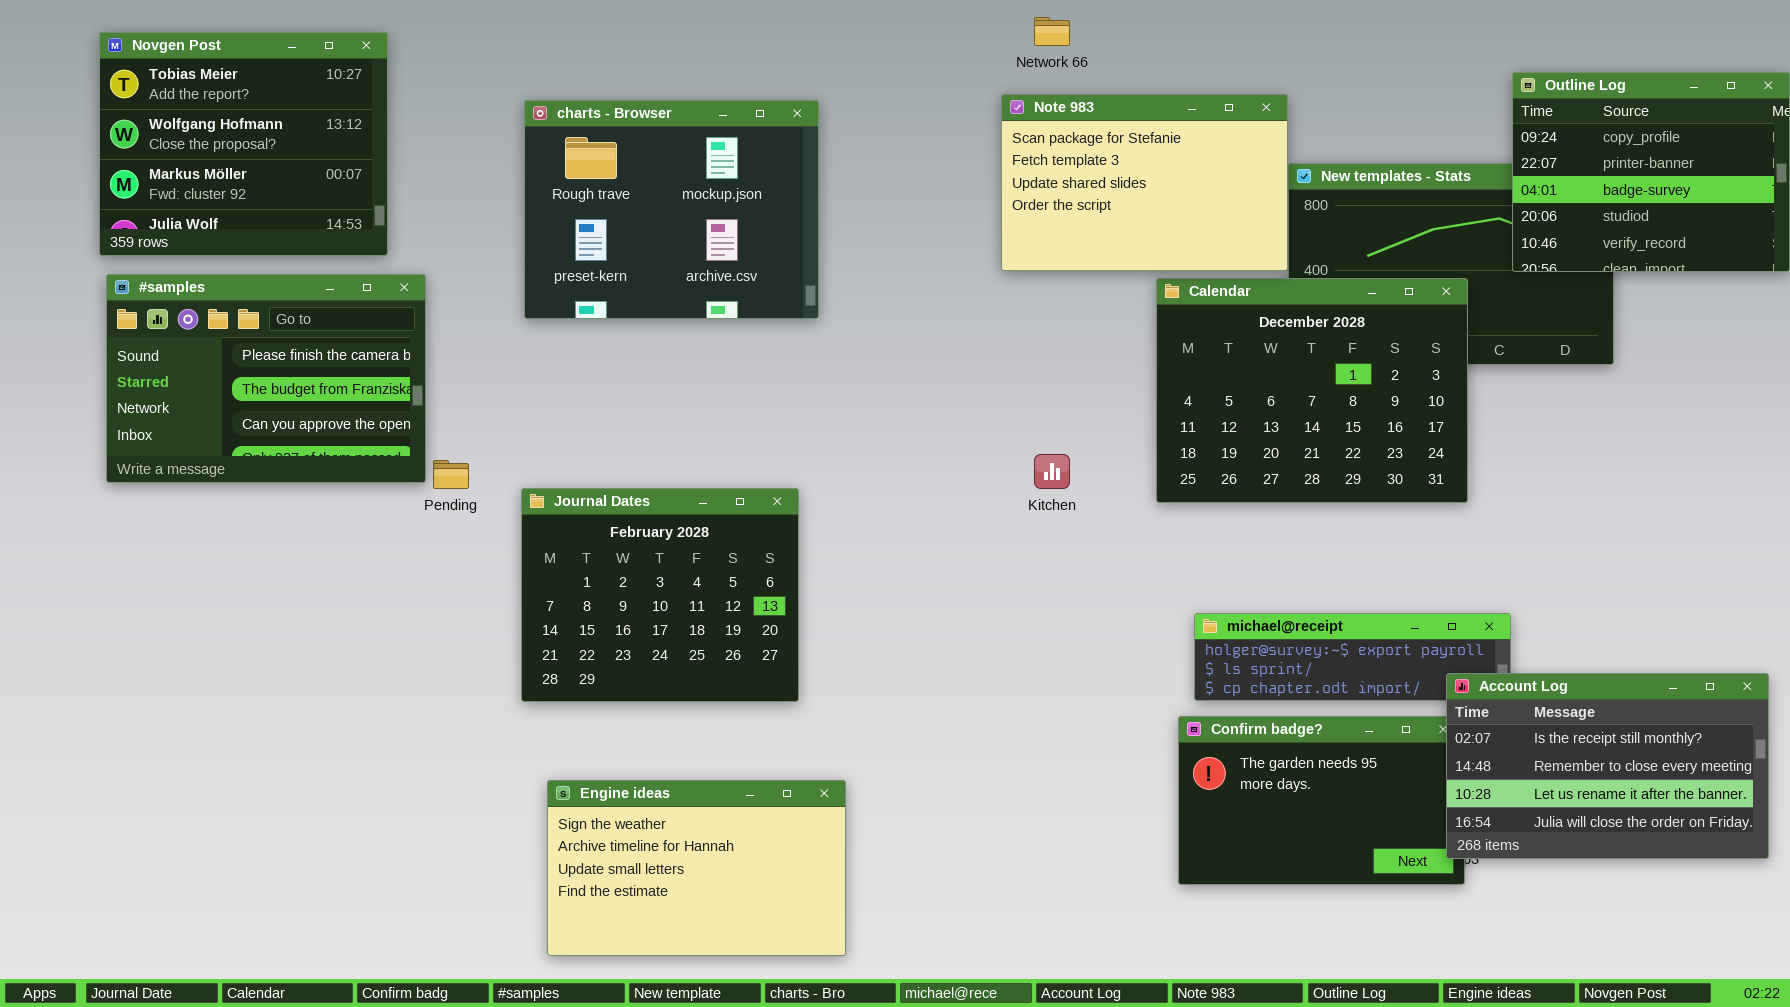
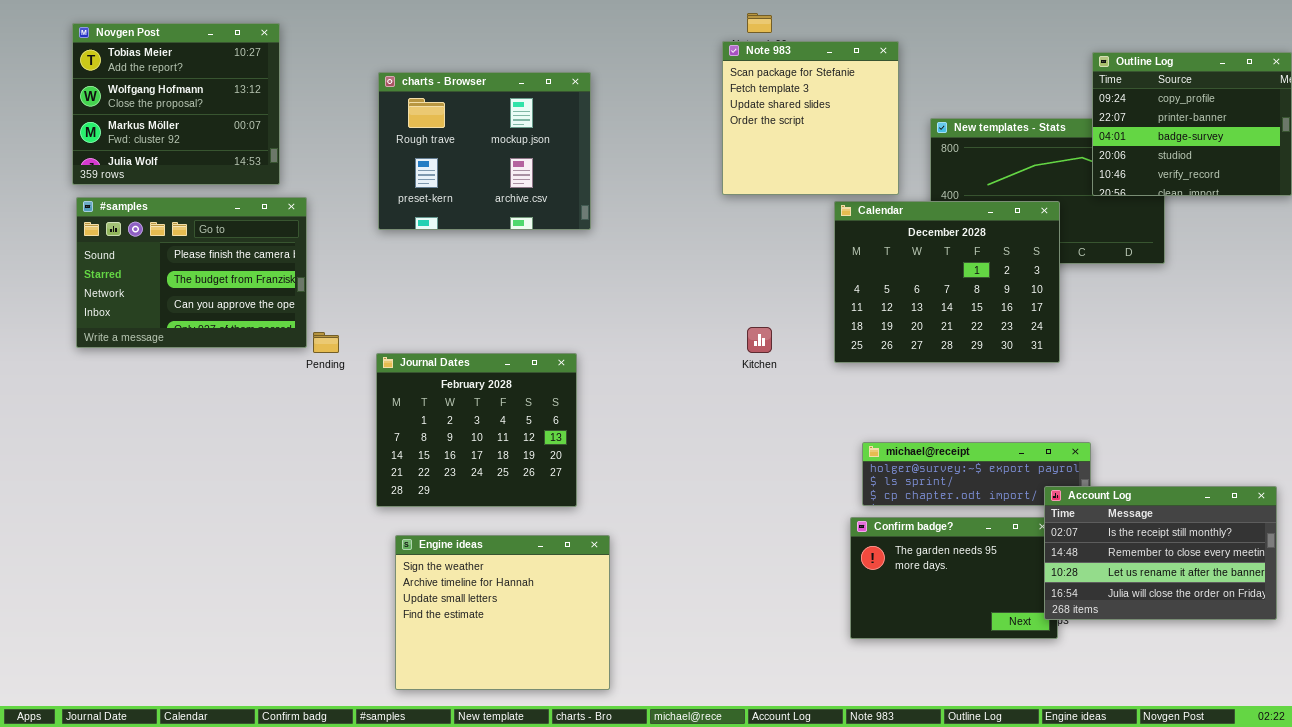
Note 983: [1001,94,1288,271] -> [722,41,899,195], resized
Engine ideas: [547,780,846,956] -> [395,535,610,690], resized

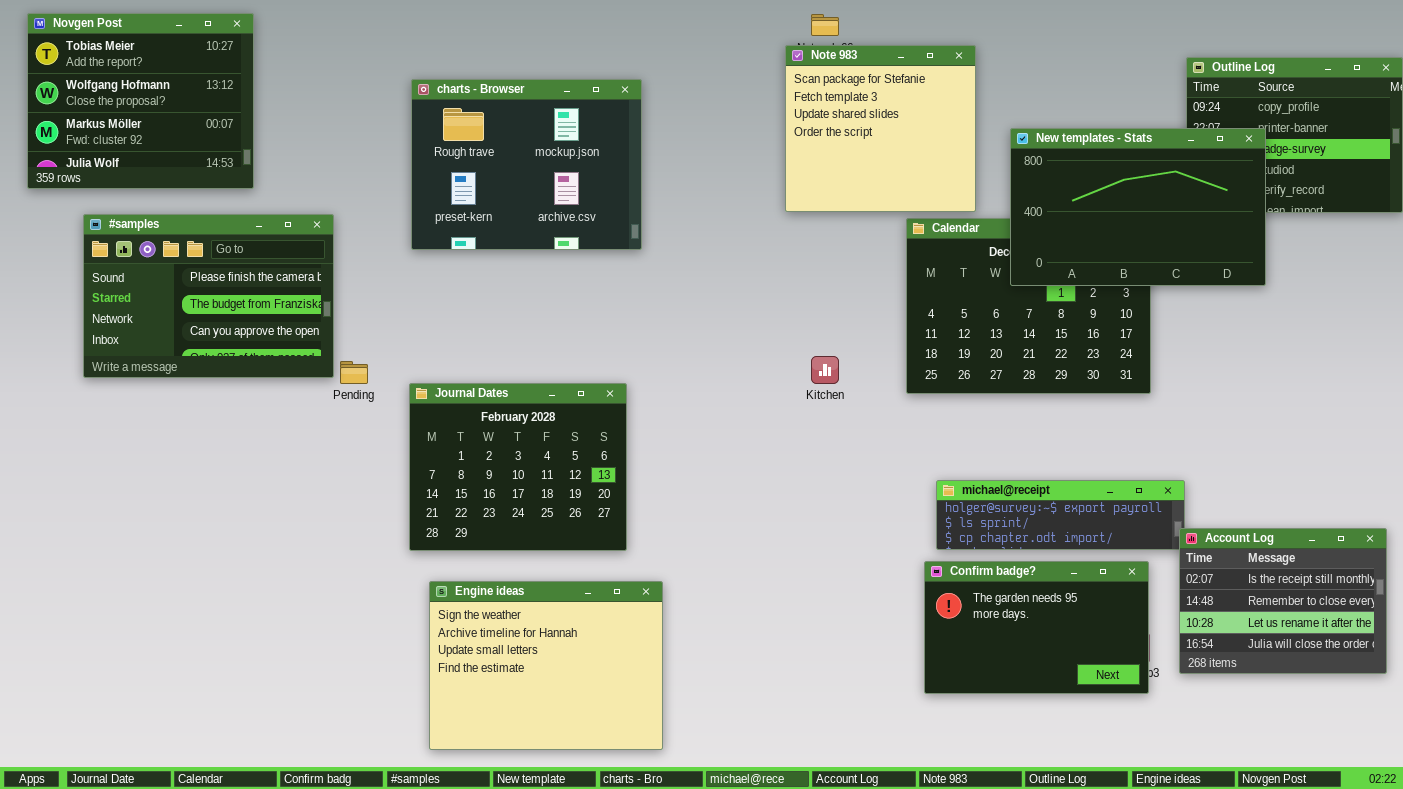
Novgen Post: [72,23,280,185] -> [27,13,254,189], moved
New templates - Stats: [930,118,1165,264] -> [1010,128,1266,286], raised
Account Log: [1044,486,1277,620] -> [1179,528,1387,674], resized

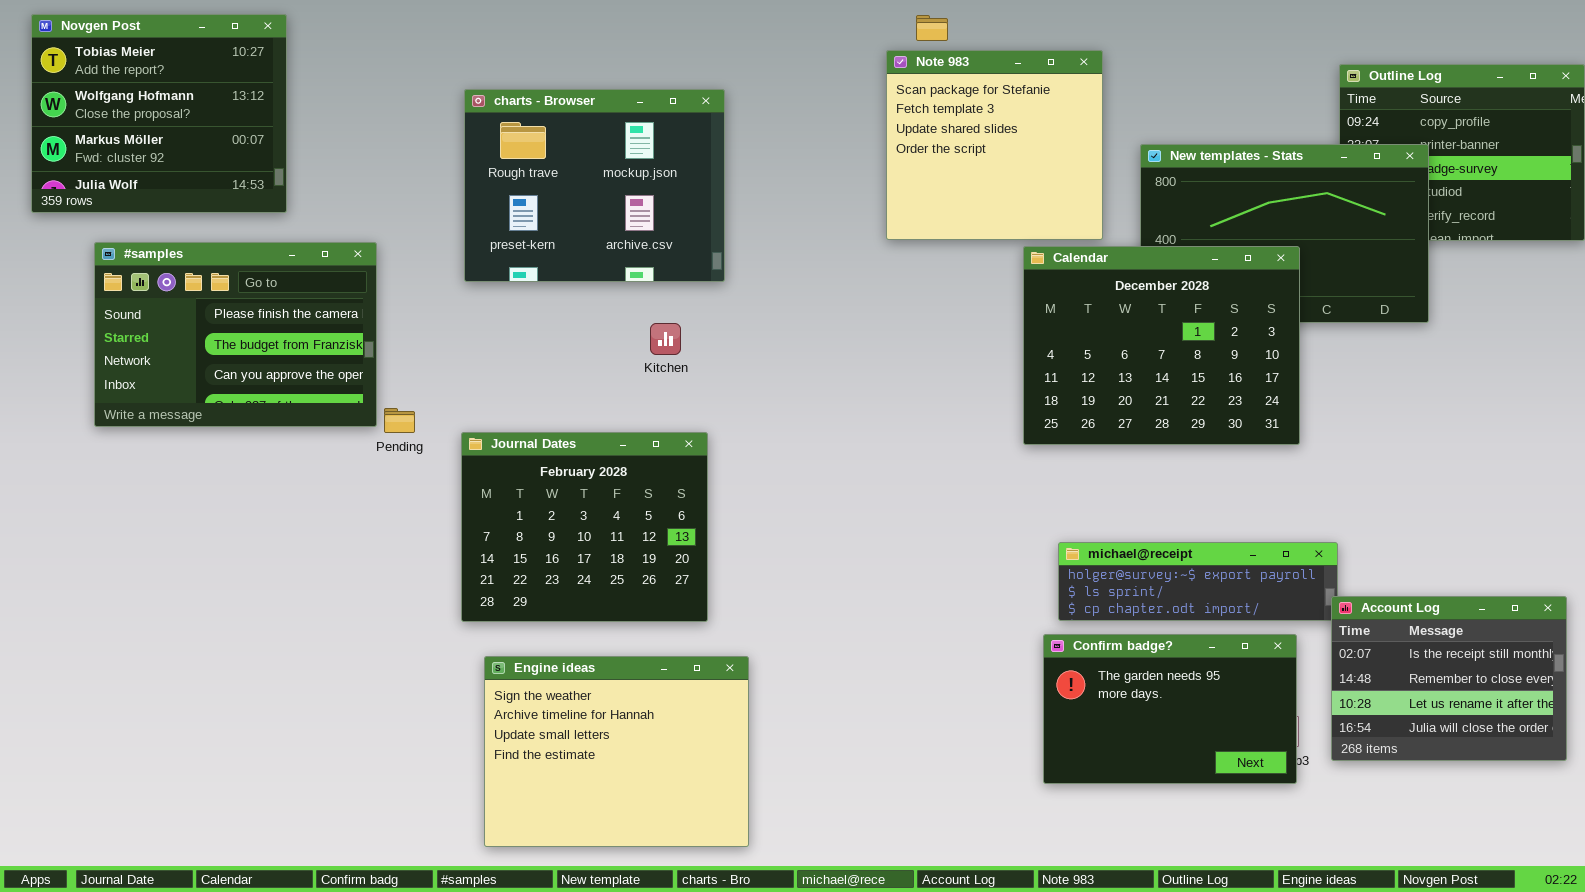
Calendar: [906,218,1151,394] -> [1023,246,1300,445], raised
Kitchen: [811,356,839,384] -> [650,323,681,355], moved

